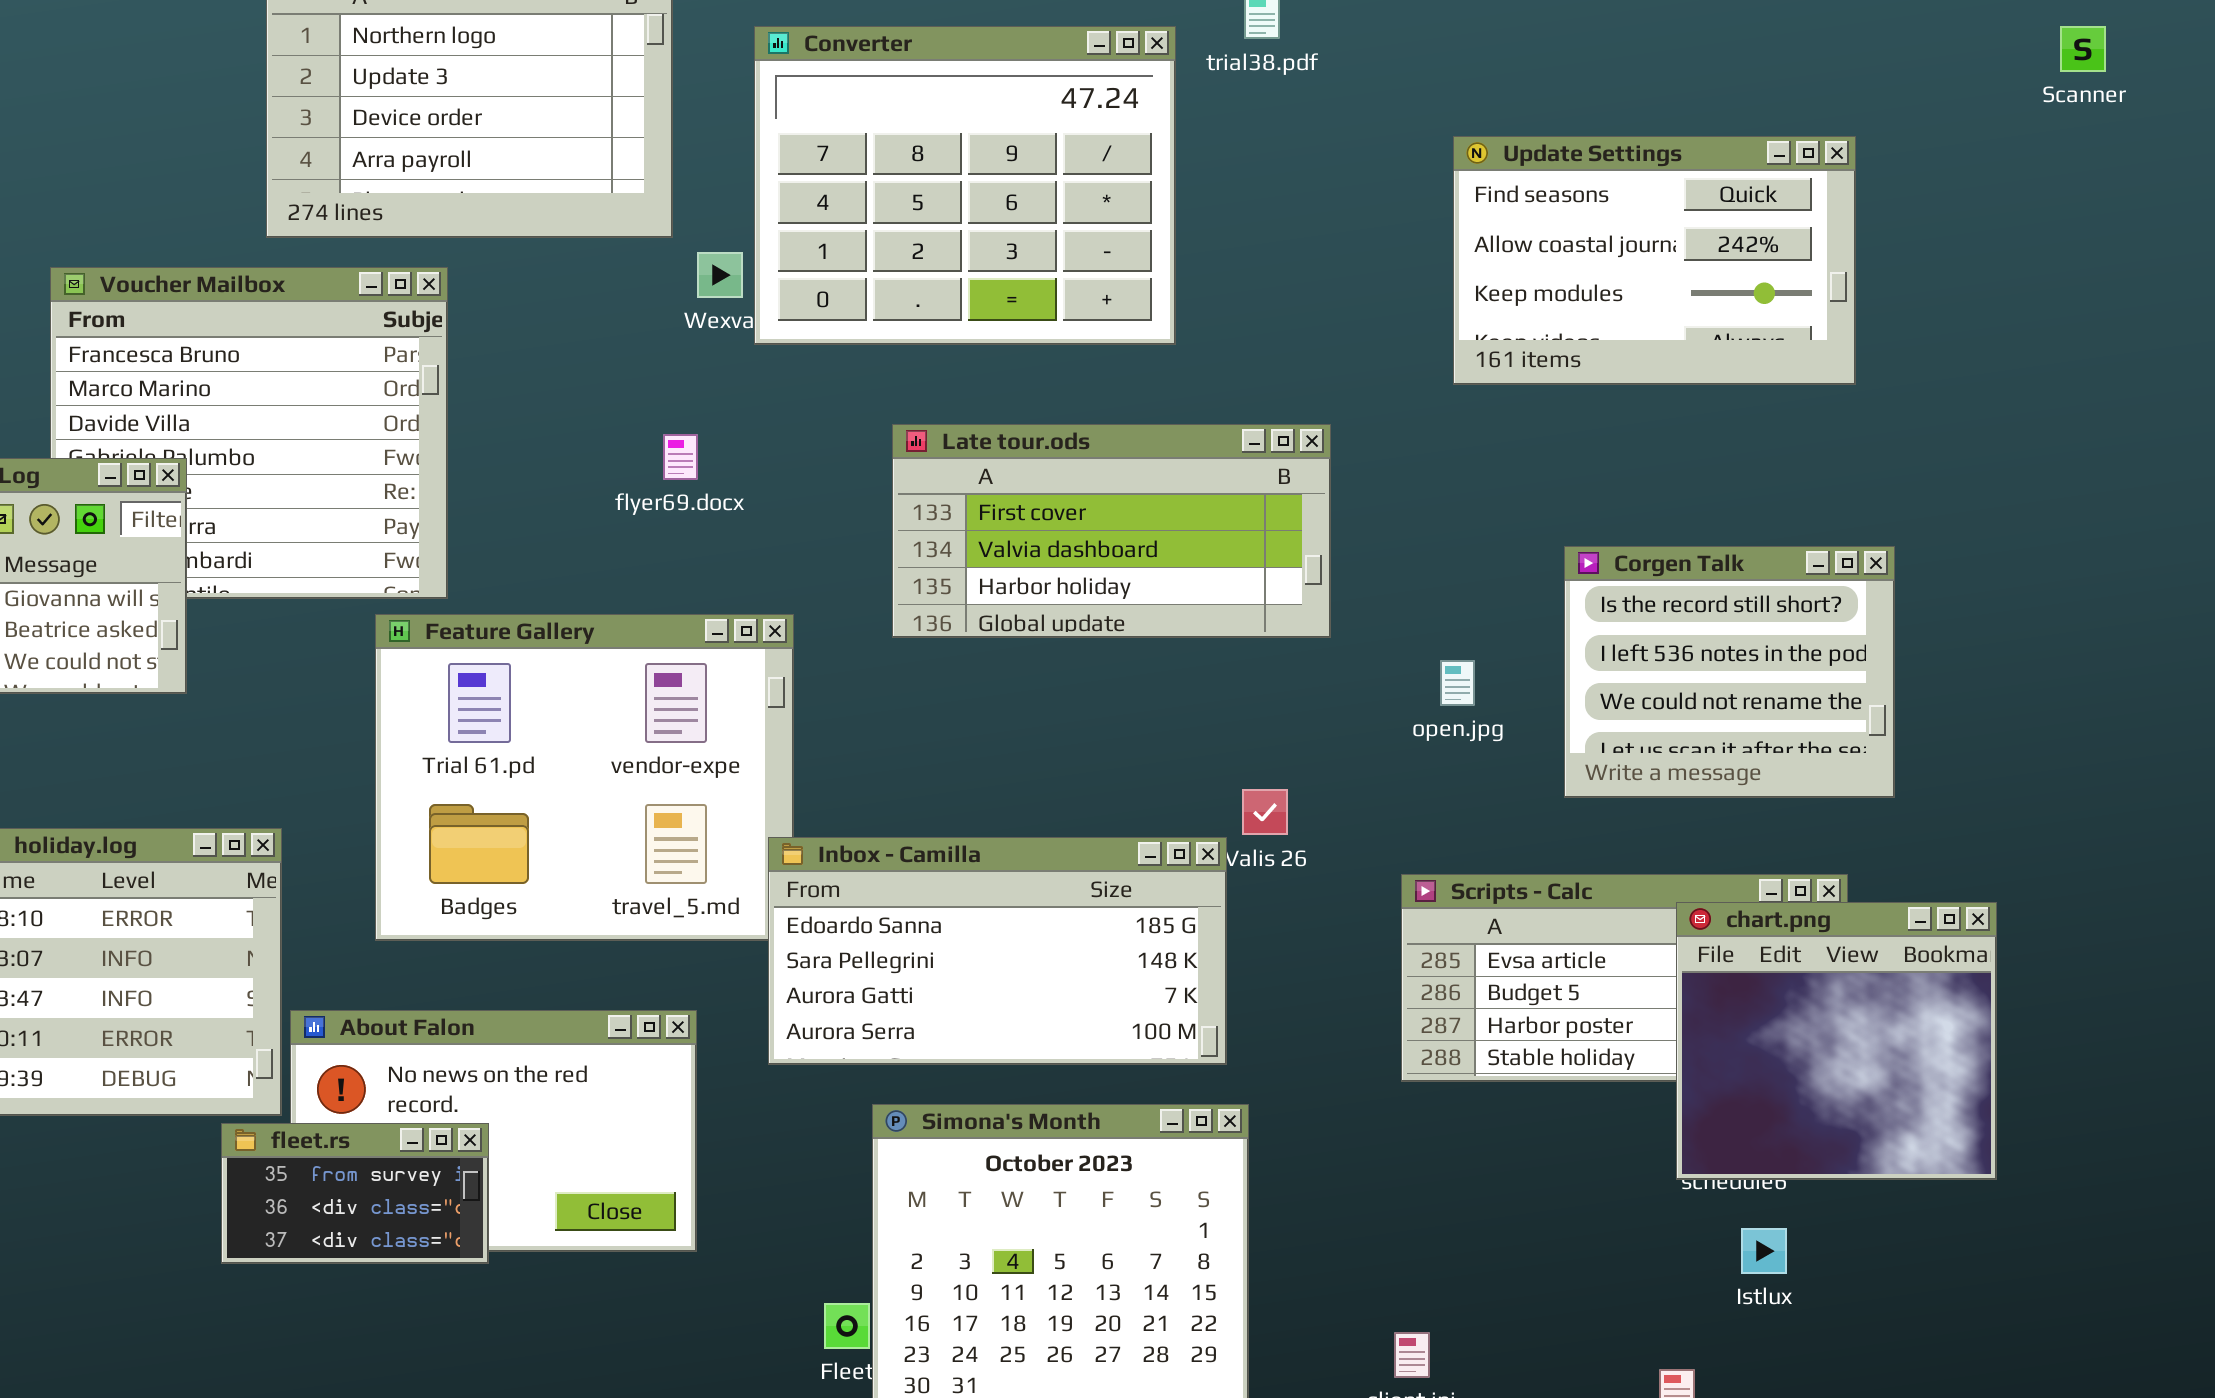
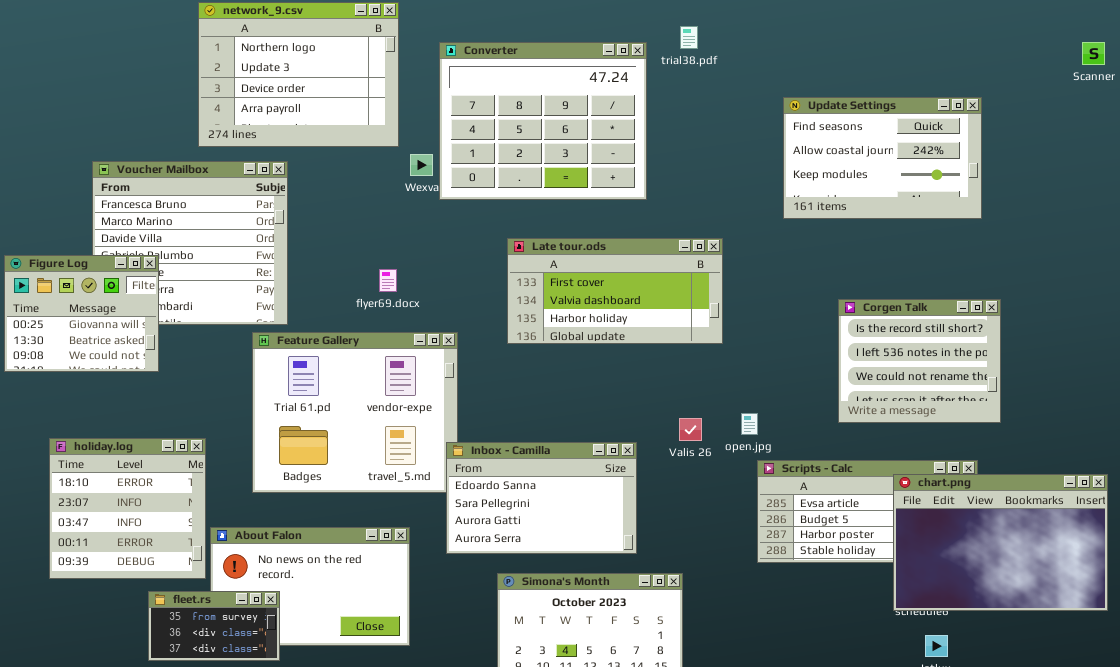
flyer69.docx: [663,434,698,480] -> [379,269,397,292], moved
open.jpg: [1440,660,1475,706] -> [741,413,758,435], moved
Inbox - Camilla: [768,837,1227,1065] -> [446,442,637,554], resized
chart.png: [1676,902,1997,1180] -> [893,474,1108,611], resized
fleet.rs: [221,1123,489,1264] -> [148,591,280,661], moved

